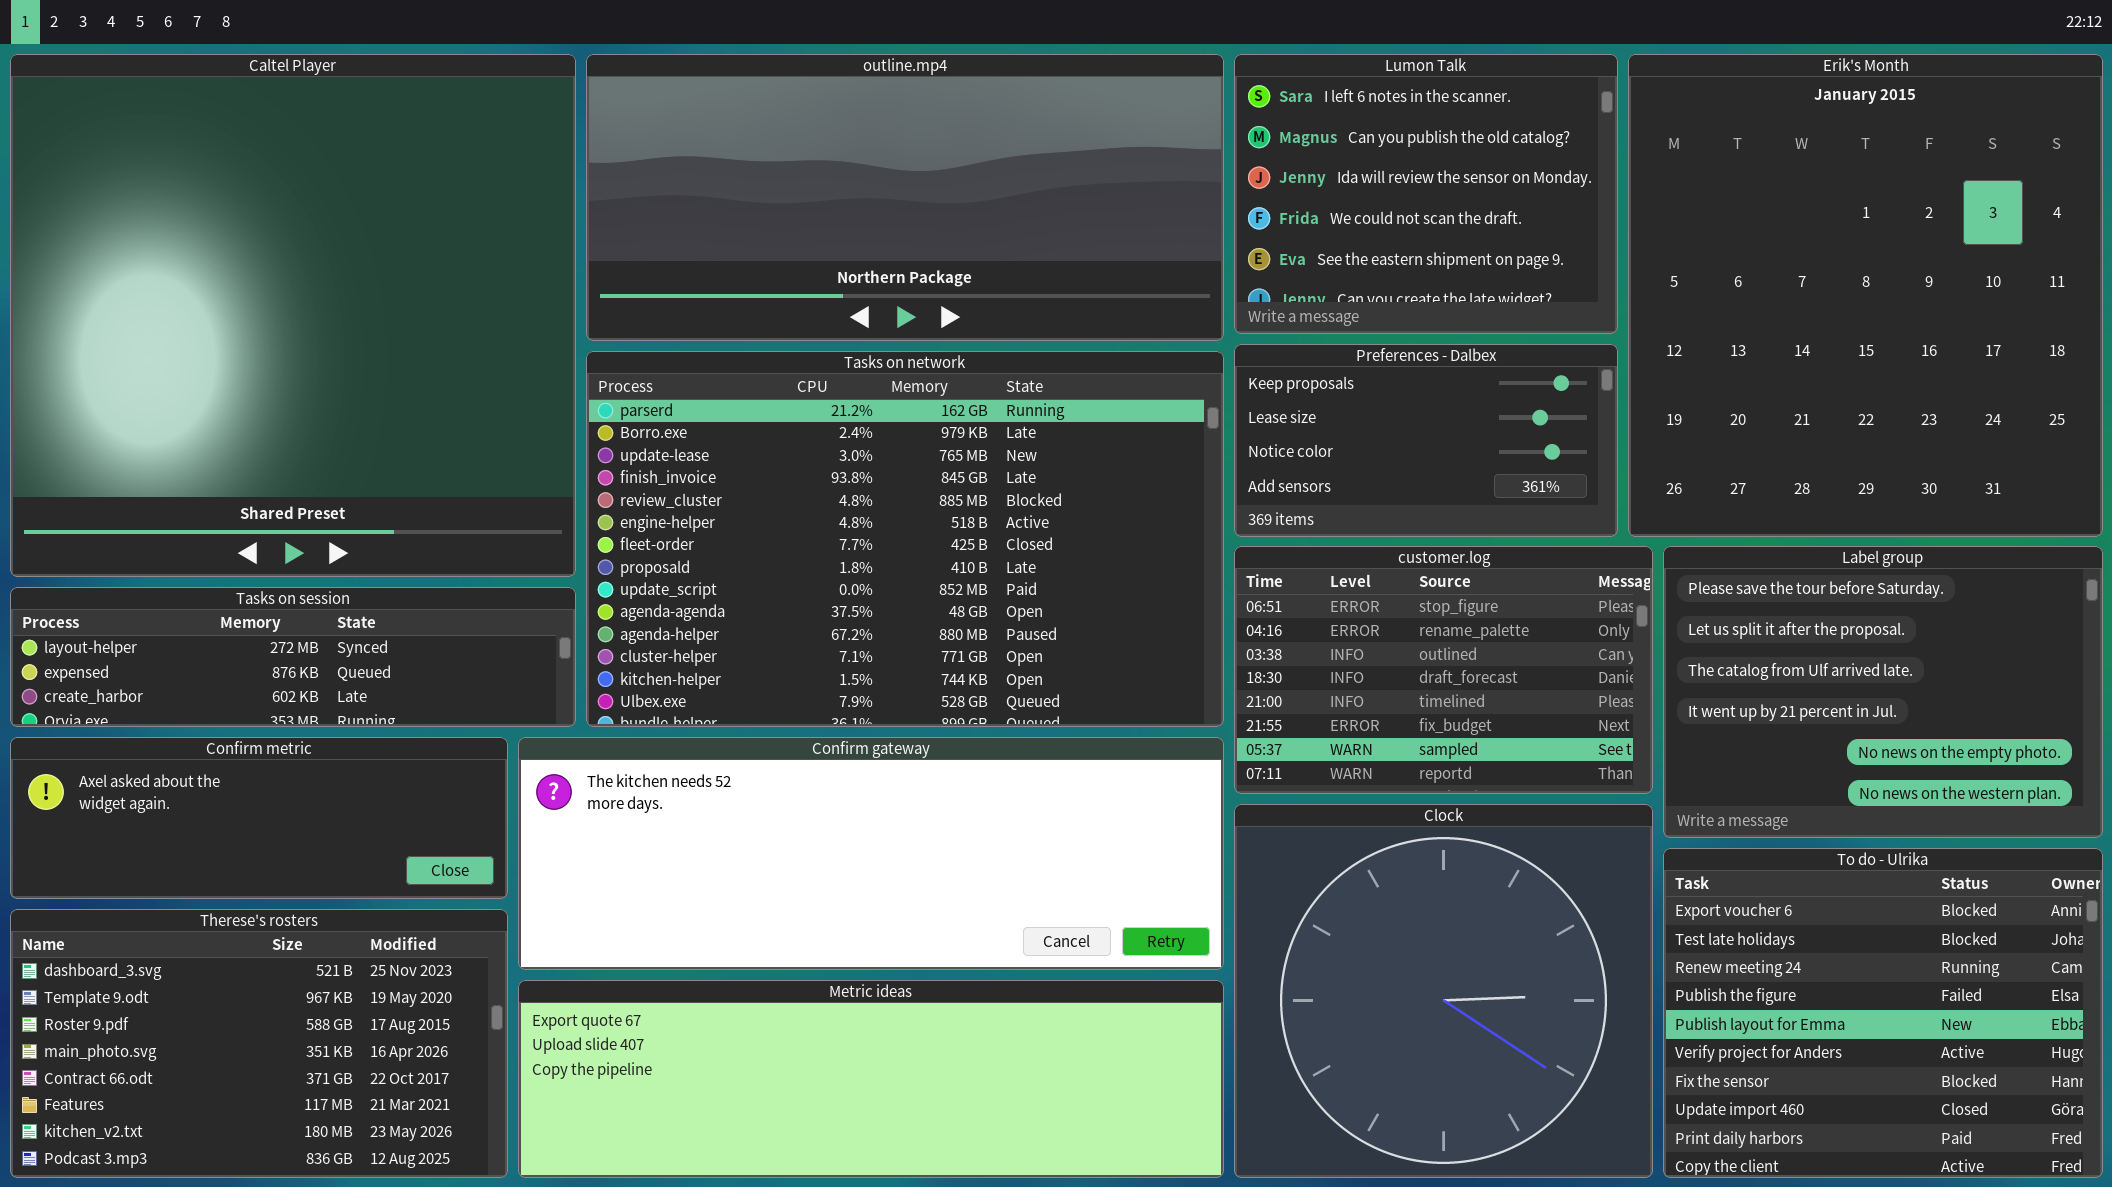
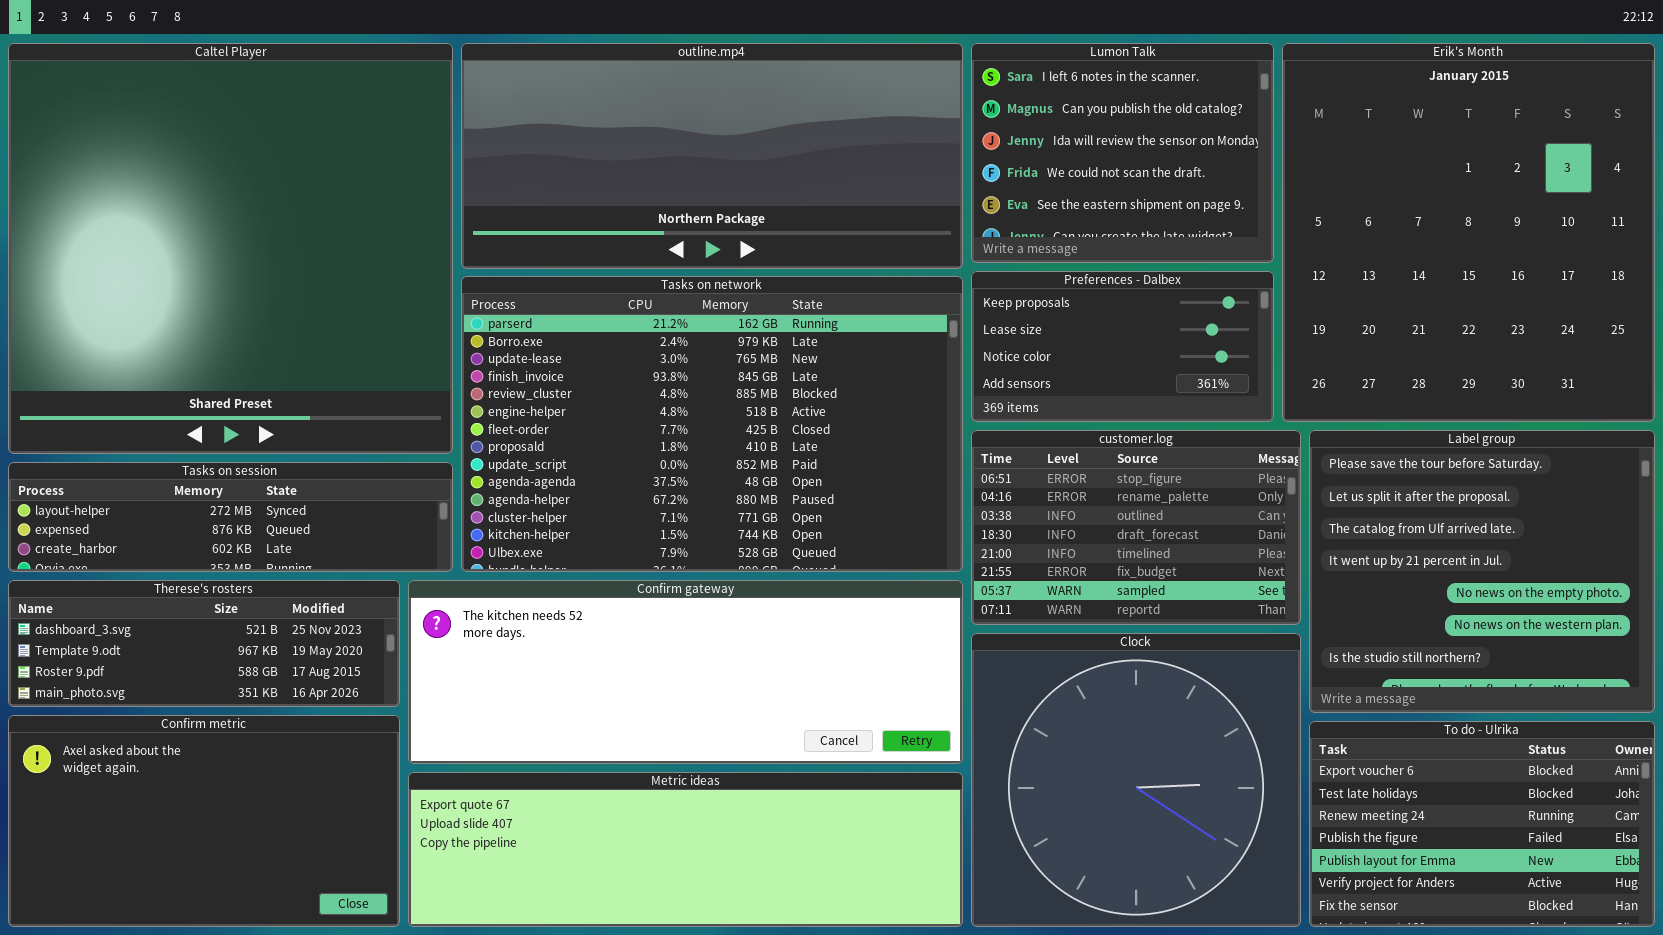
Label group: [1663,546,2103,838] -> [1309,430,1655,713], resized
Confirm metric: [10,737,508,899] -> [8,715,400,927], moved, resized
To do - Ulrika: [1663,848,2103,1178] -> [1309,721,1655,927], resized
Therese's rosters: [10,909,508,1178] -> [8,580,400,707], moved, resized

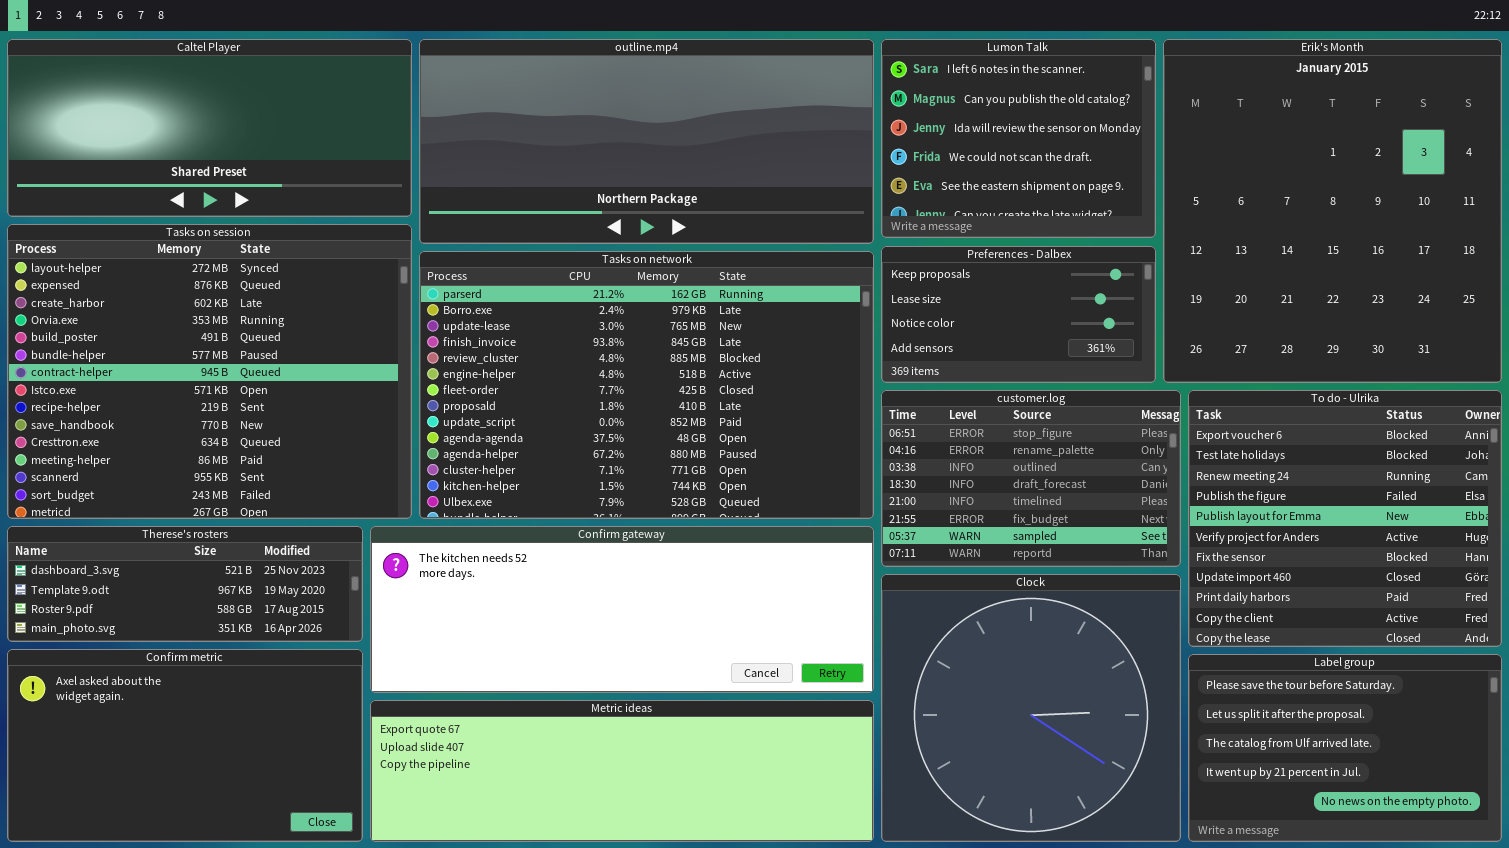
Caltel Player: [8,43,453,454] -> [7,39,412,217], resized
Label group: [1309,430,1655,713] -> [1188,654,1502,842], moved, resized
Tasks on session: [8,462,453,572] -> [7,224,412,519], resized
To do - Ulrika: [1309,721,1655,927] -> [1188,390,1502,647], moved, resized

